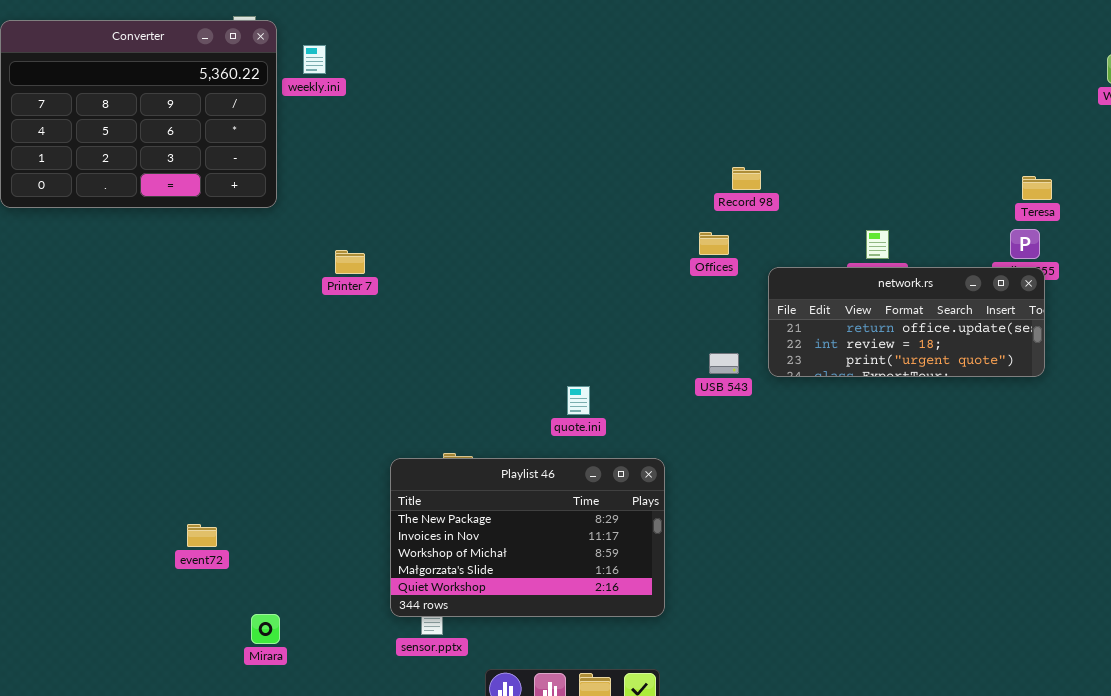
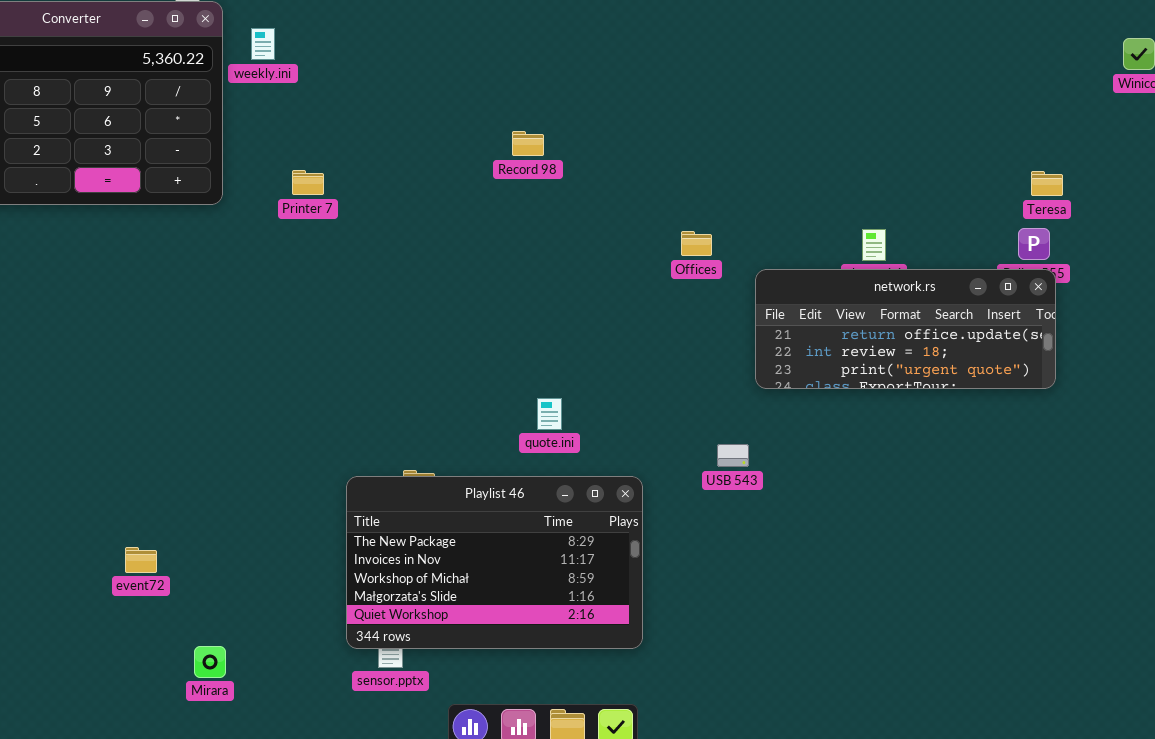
Record 98: [732,167,761,190] -> [512,131,544,156], moved
Printer 7: [335,250,365,274] -> [292,170,324,195], moved
USB 543: [709,353,739,374] -> [717,444,749,467], moved

